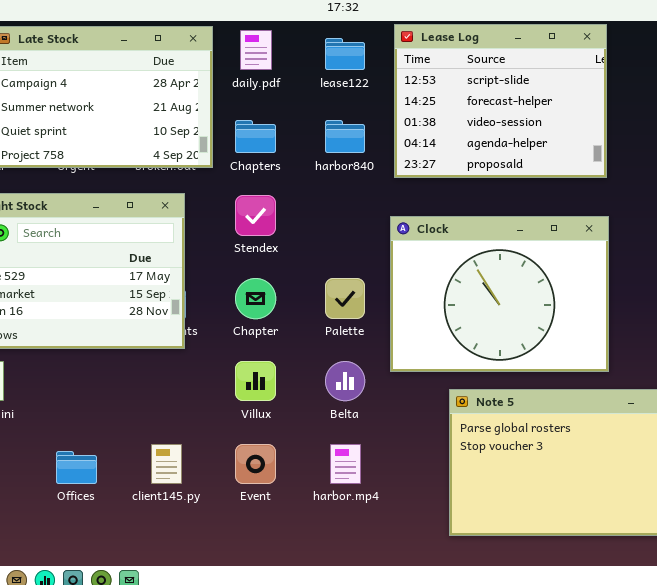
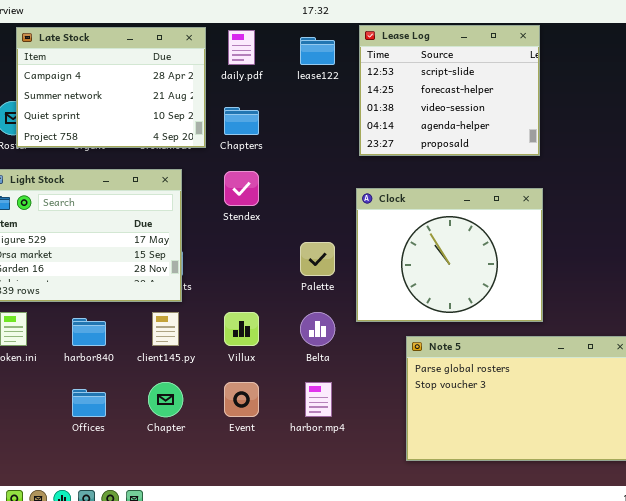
harbor840: [325,120,365,153] -> [72,318,106,346], moved
Chapter: [235,278,276,319] -> [148,382,183,417], moved
client145.py: [151,444,182,484] -> [152,312,179,346], moved

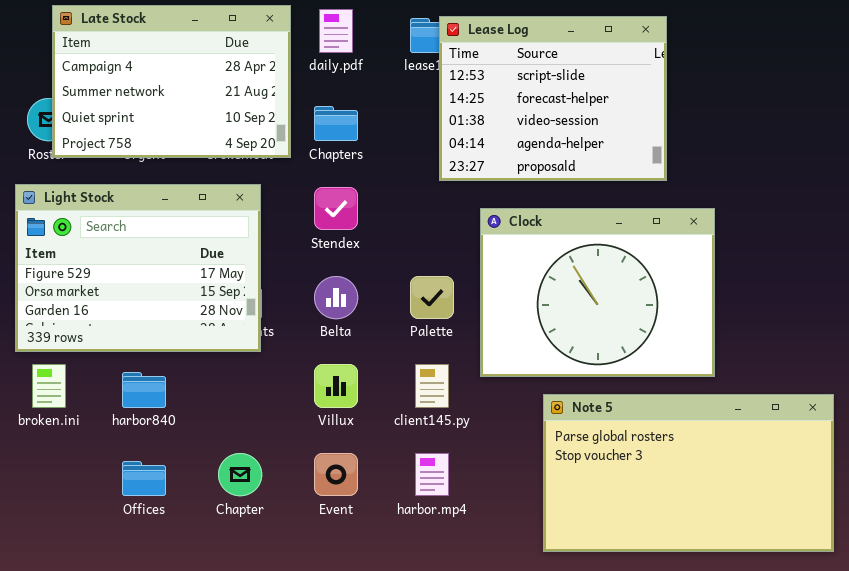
Lease Log: [359,25,540,156] -> [439,16,667,181], moved
client145.py: [152,312,179,346] -> [415,364,449,408], moved
Belta: [300,312,335,346] -> [314,276,358,319], moved

